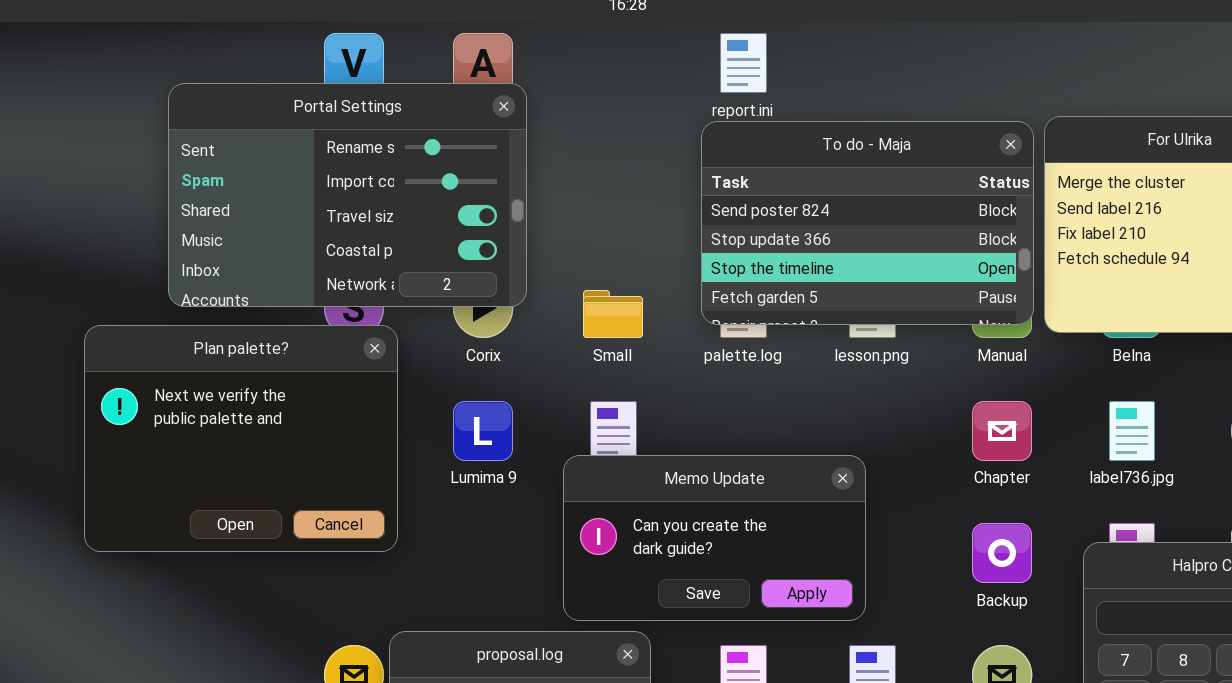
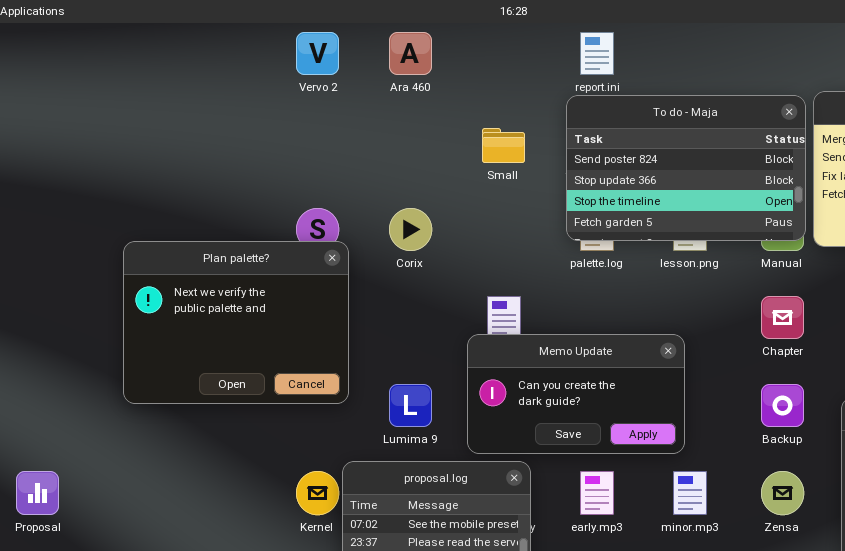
Portal Settings: [168,83,527,307] -> none, closed
Small: [583,290,643,338] -> [482,128,525,163], moved
Lumima 9: [453,401,513,461] -> [389,384,432,427], moved

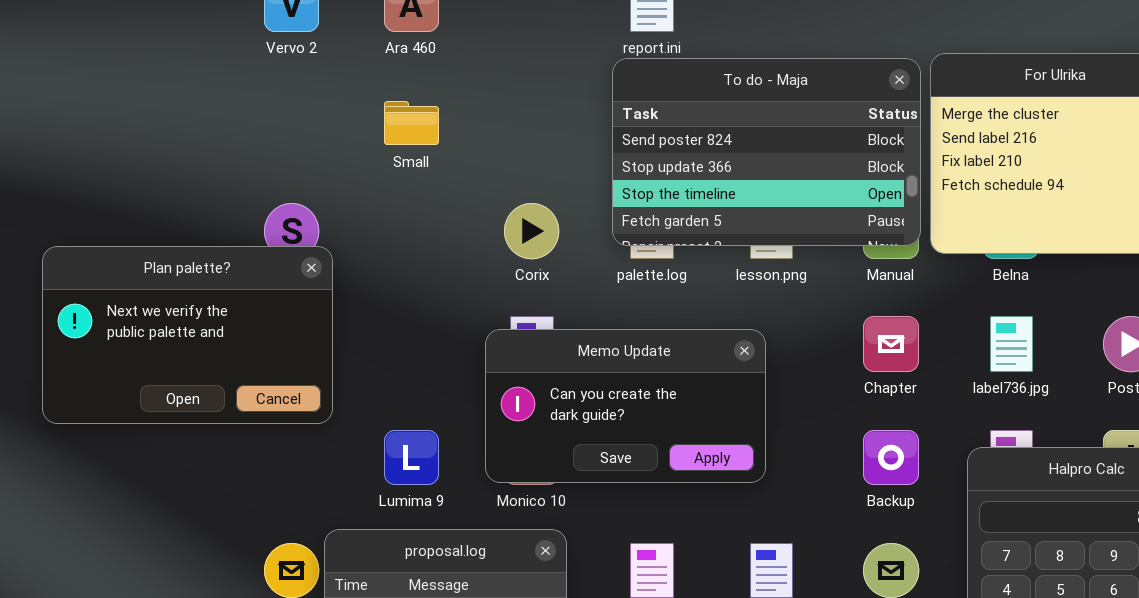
Small: [482,128,525,163] -> [384,101,439,145], moved
Corix: [389,208,432,251] -> [504,203,559,259], moved
Plan palette?: [123,241,349,404] -> [42,246,333,424], resized
Memo Update: [467,334,685,454] -> [485,329,766,483], moved

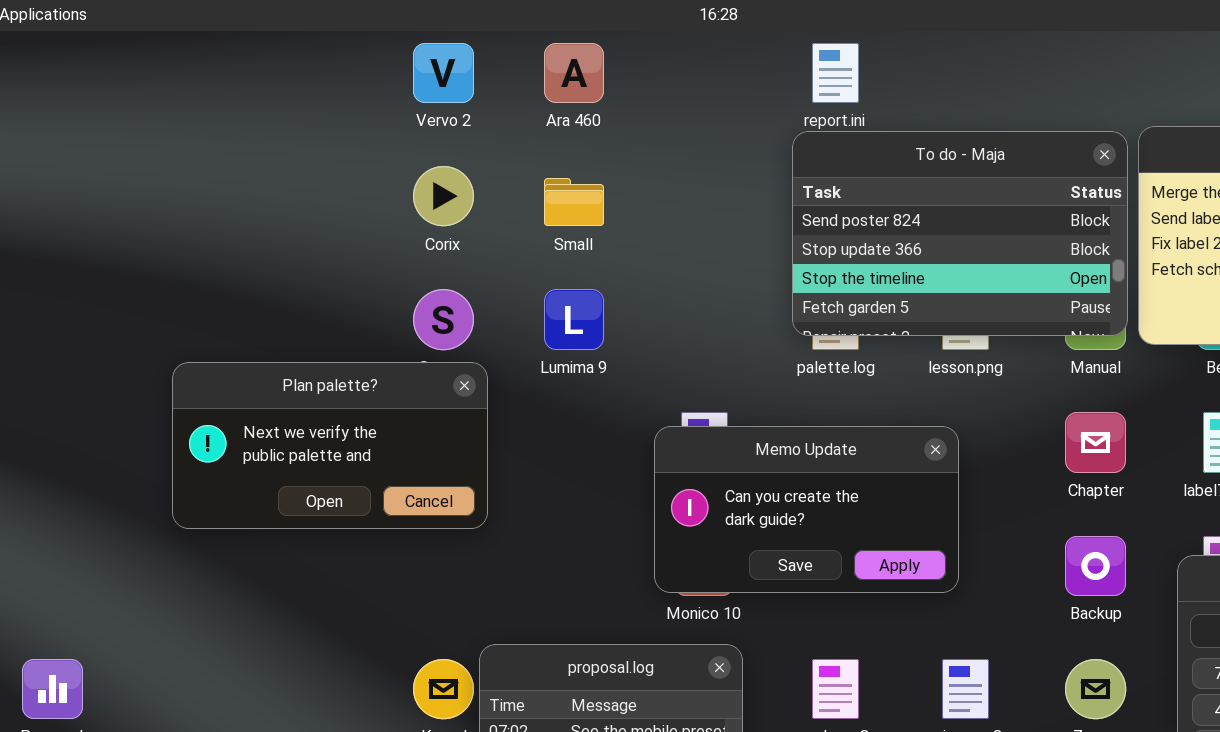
Corix: [504,203,559,259] -> [413,166,474,226], moved
Plan palette?: [42,246,333,424] -> [172,362,488,529], resized
Lumima 9: [384,430,439,485] -> [544,289,604,350], moved

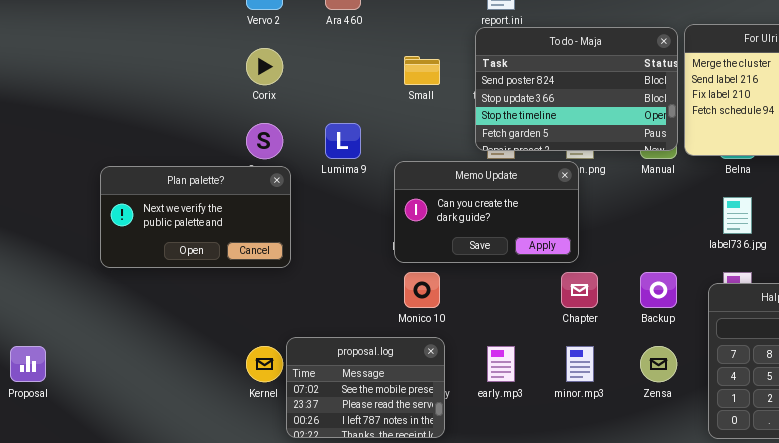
Small: [544,178,604,226] -> [404,56,440,85], moved
Chapter: [1065,412,1126,473] -> [561,272,598,308], moved
Memo Update: [654,426,959,593] -> [394,161,579,263], moved

